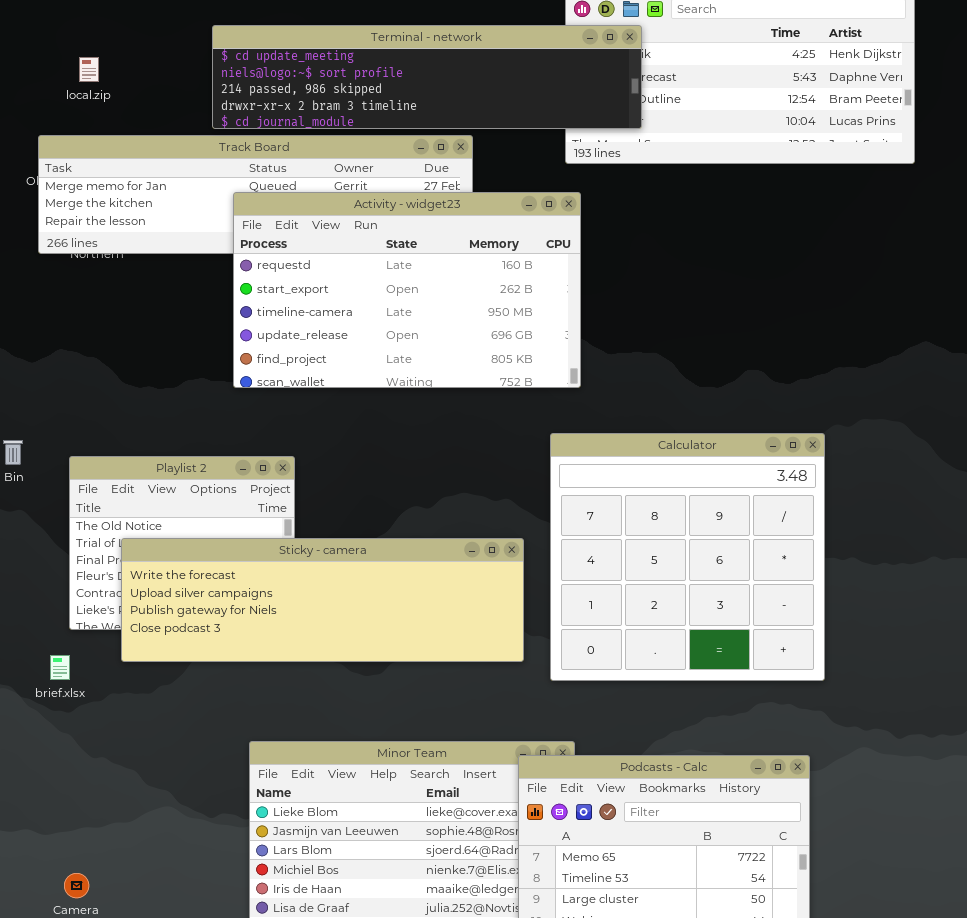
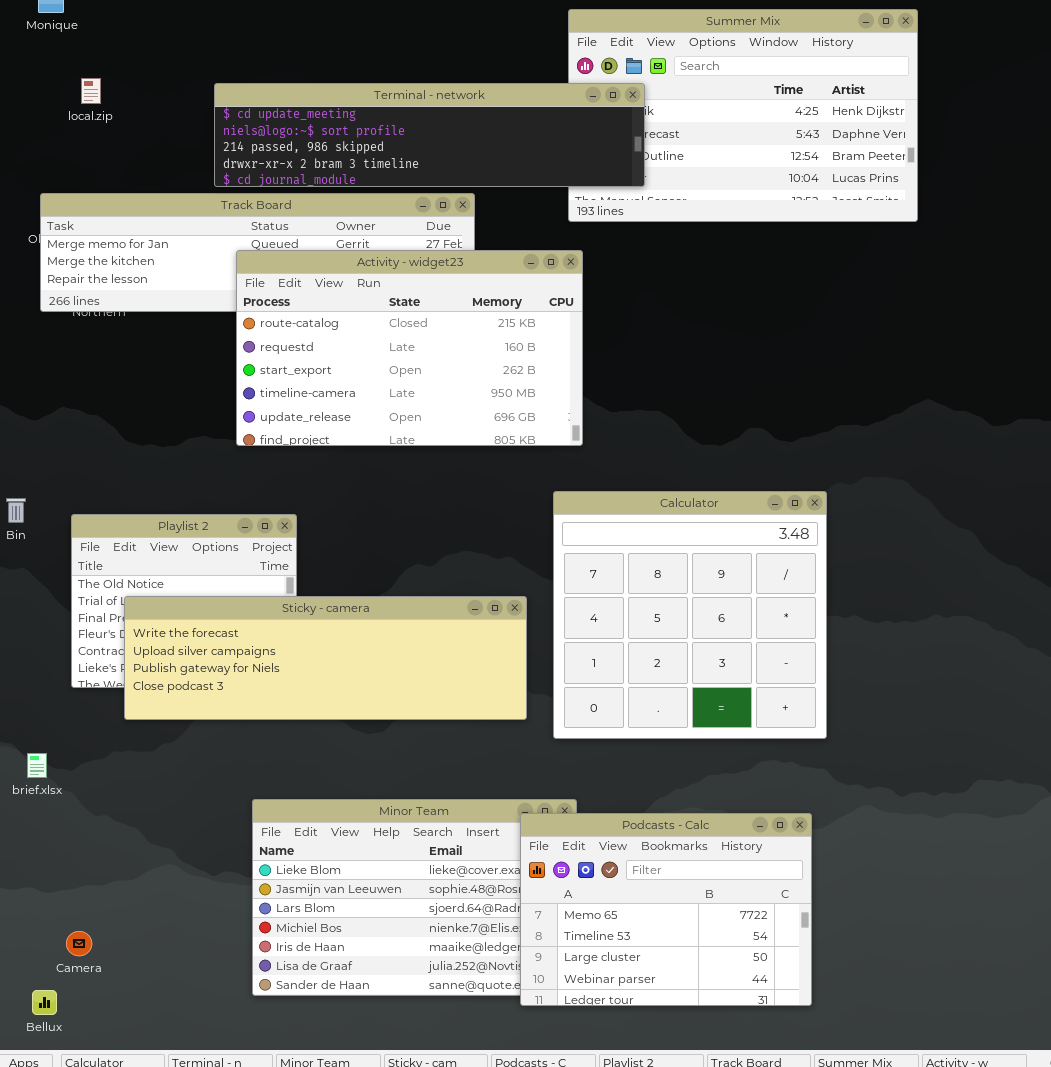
local.zip: [79,57,99,82] -> [81,78,101,104], moved
Activity - widget23: [233,192,581,388] -> [236,250,583,446], scrolled up 1 row
brief.xlsx: [50,655,70,680] -> [27,753,47,778], moved

